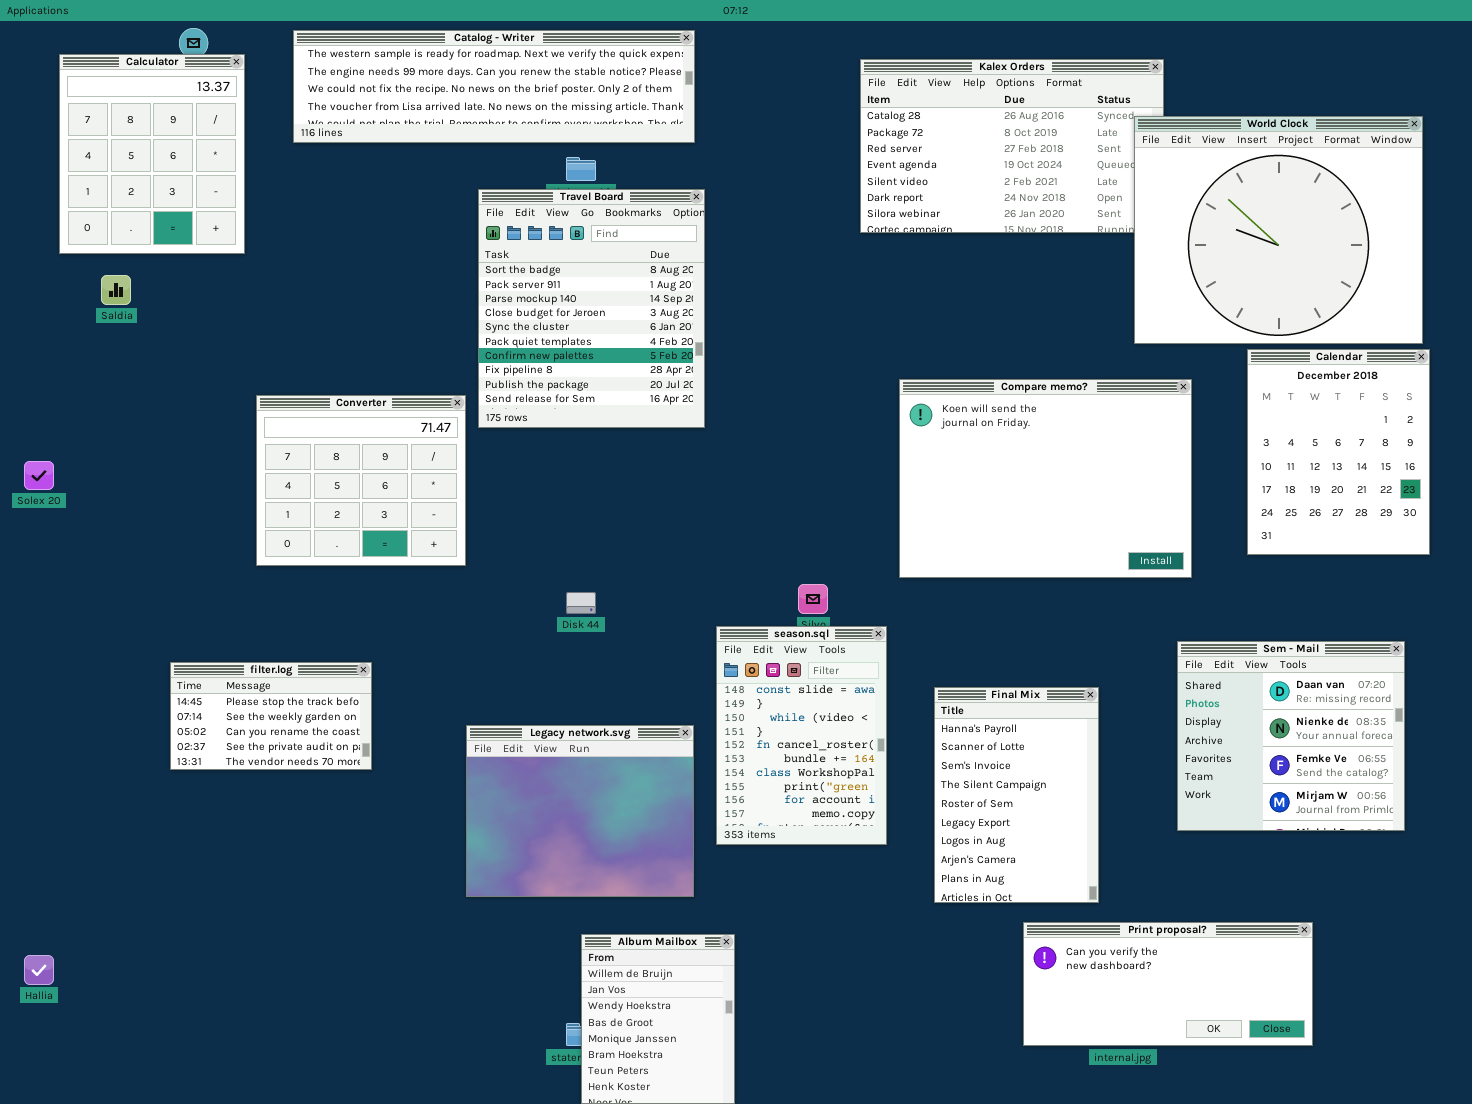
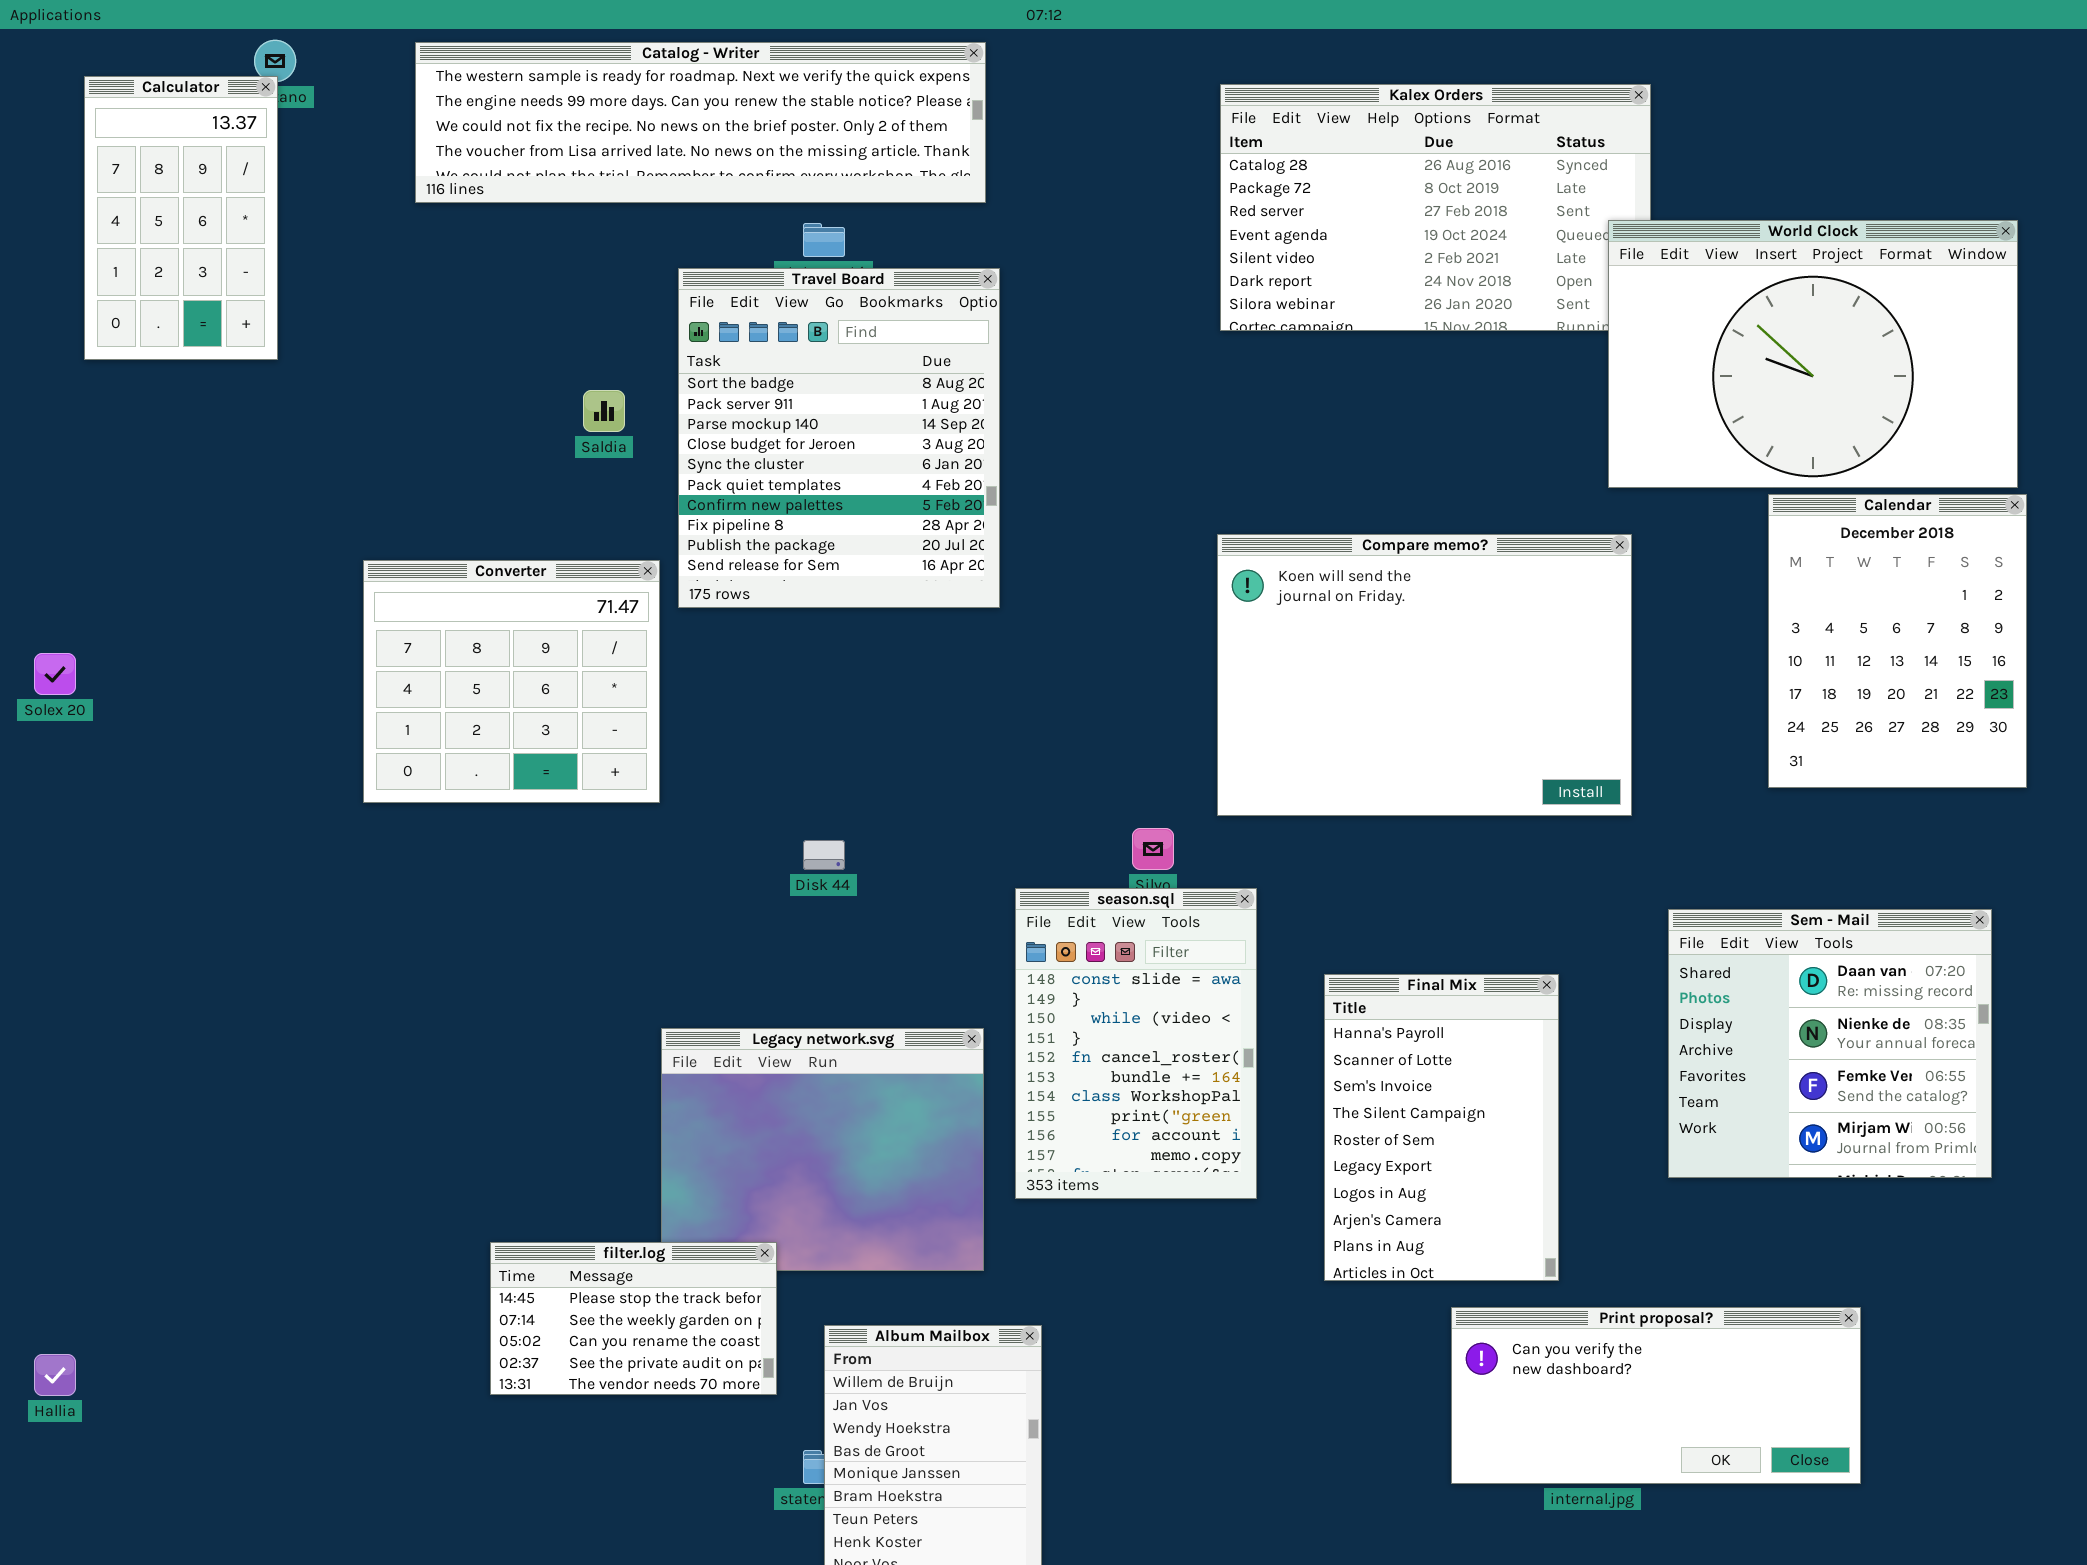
Calculator: [59,54,245,254] -> [84,76,278,360], resized
World Clock: [1134,116,1423,344] -> [1608,220,2018,488], resized
Saldia: [101,275,131,305] -> [583,390,625,432], moved
Compare memo?: [899,379,1192,578] -> [1217,534,1632,816], moved
filter.log: [170,662,372,770] -> [490,1242,777,1395], moved

